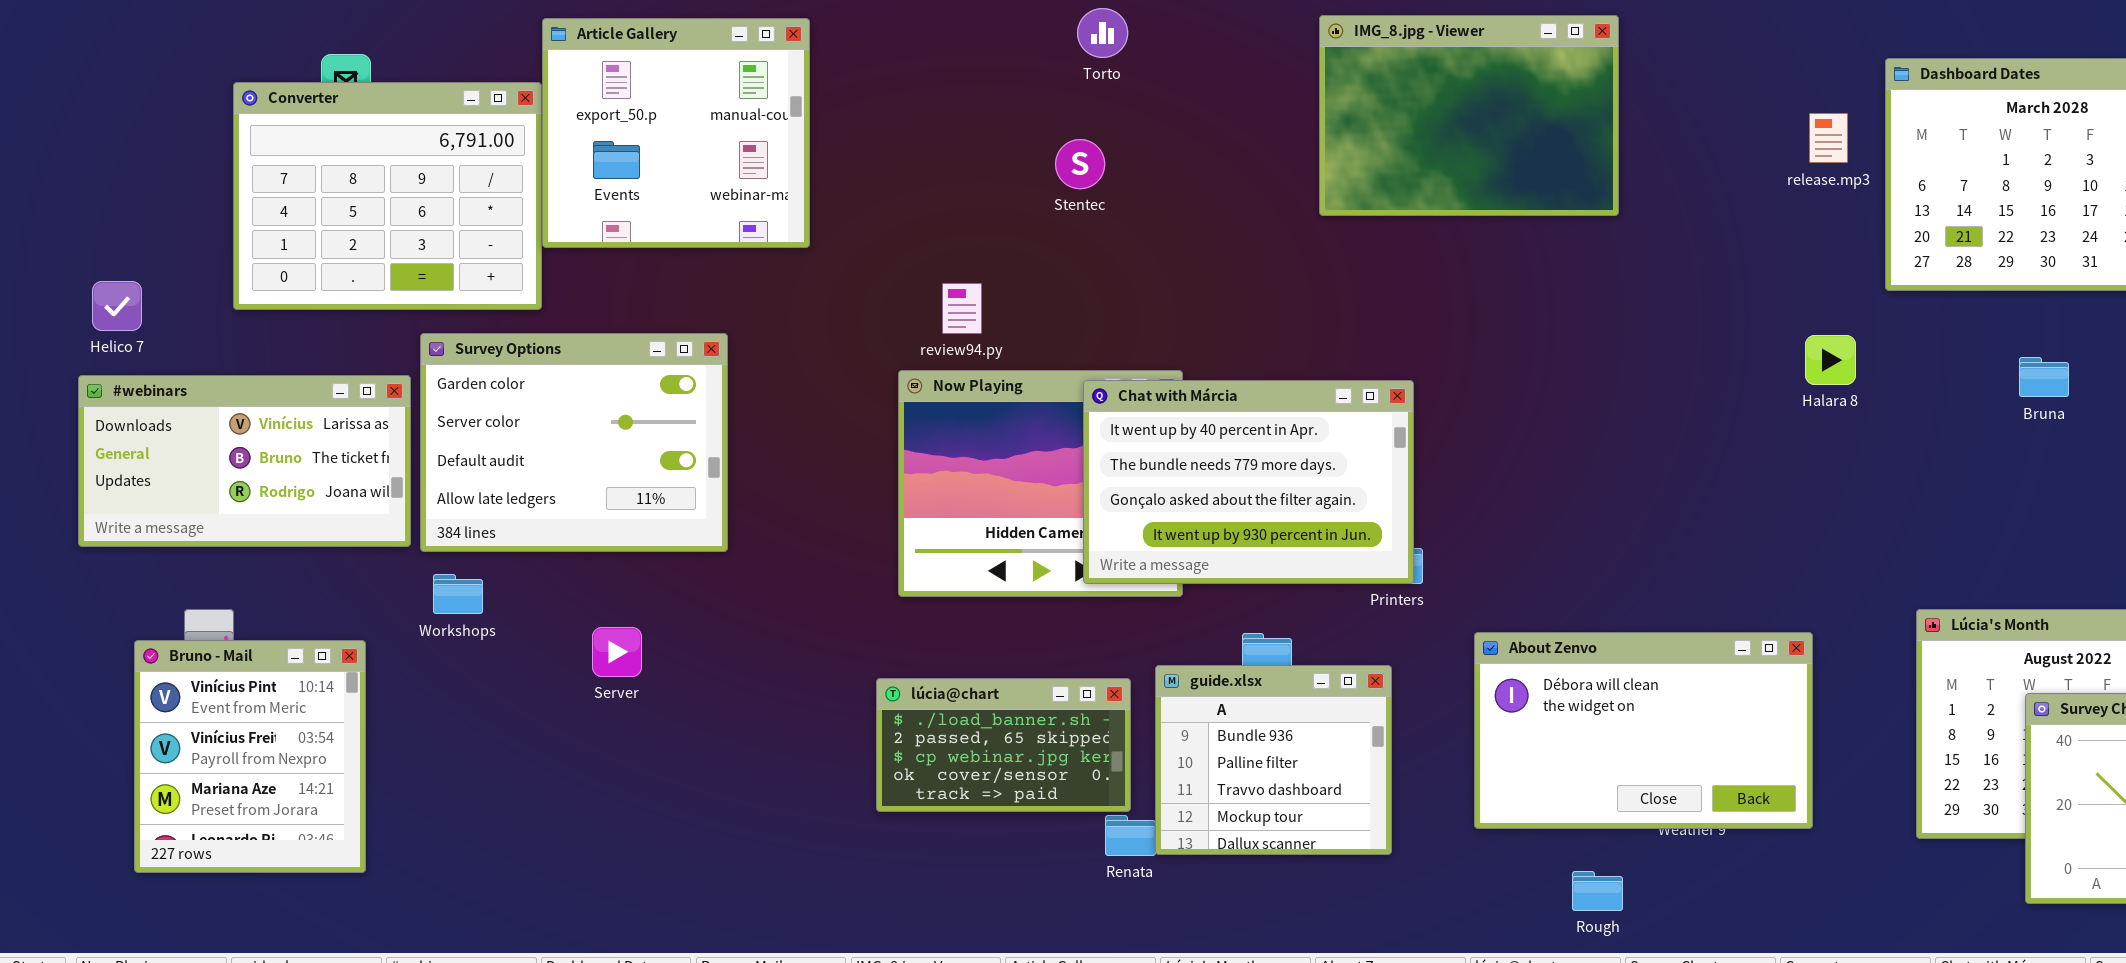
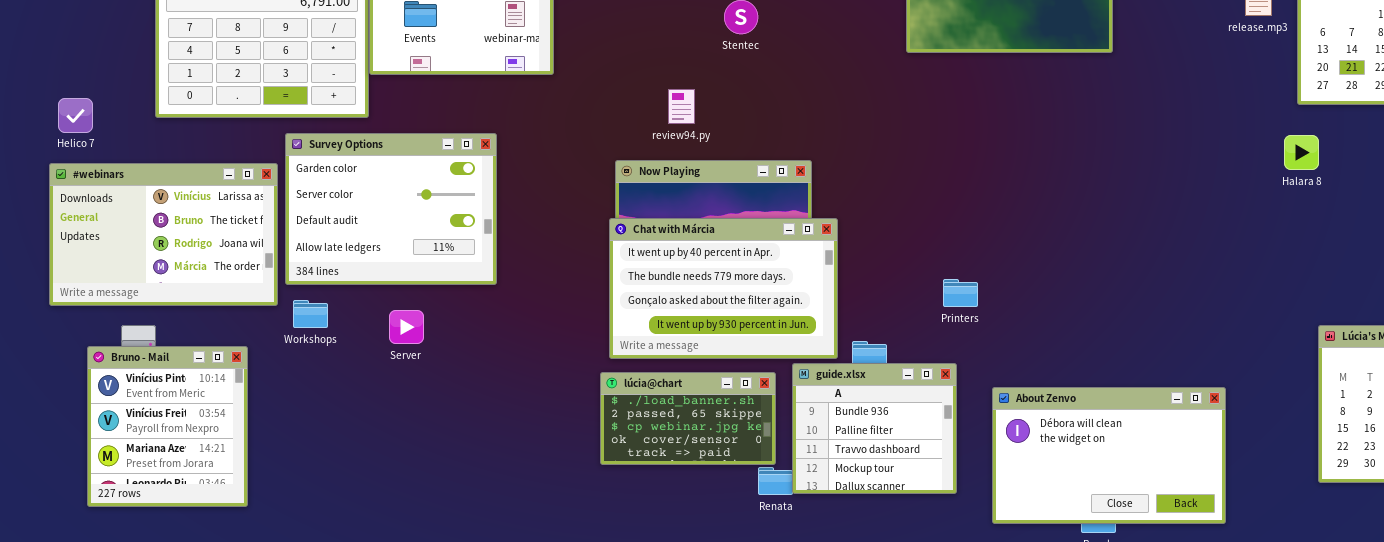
review94.py: [942,283,982,334] -> [668,89,695,124], moved
Halara 8: [1805,335,1856,385] -> [1284,135,1319,170], moved
#webinars: [78,375,411,547] -> [49,163,278,306], resized
Chat with Márcia: [1083,380,1414,584] -> [609,218,838,359], moved
Server: [592,627,642,677] -> [389,310,424,344], moved
About Zenvo: [1474,632,1813,829] -> [992,387,1226,524], moved

